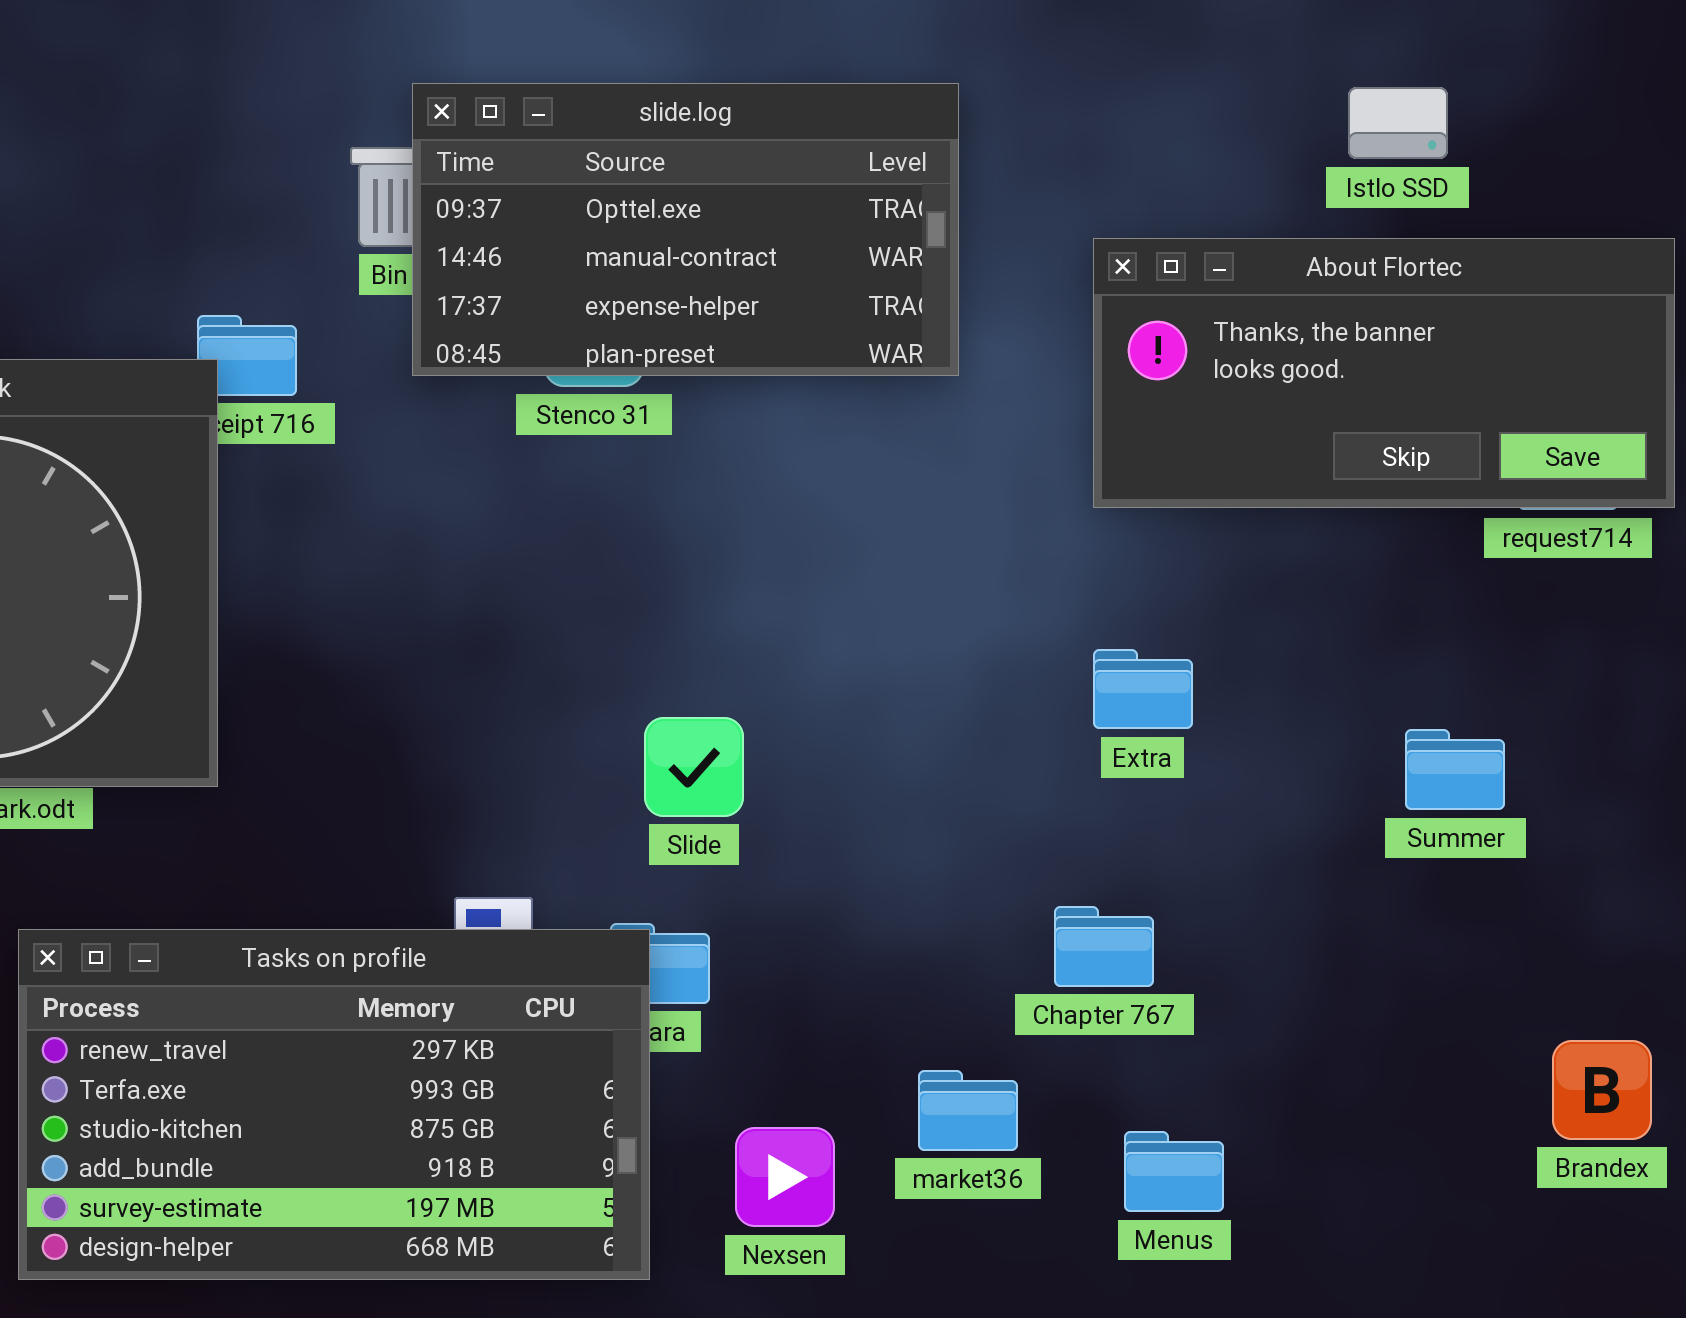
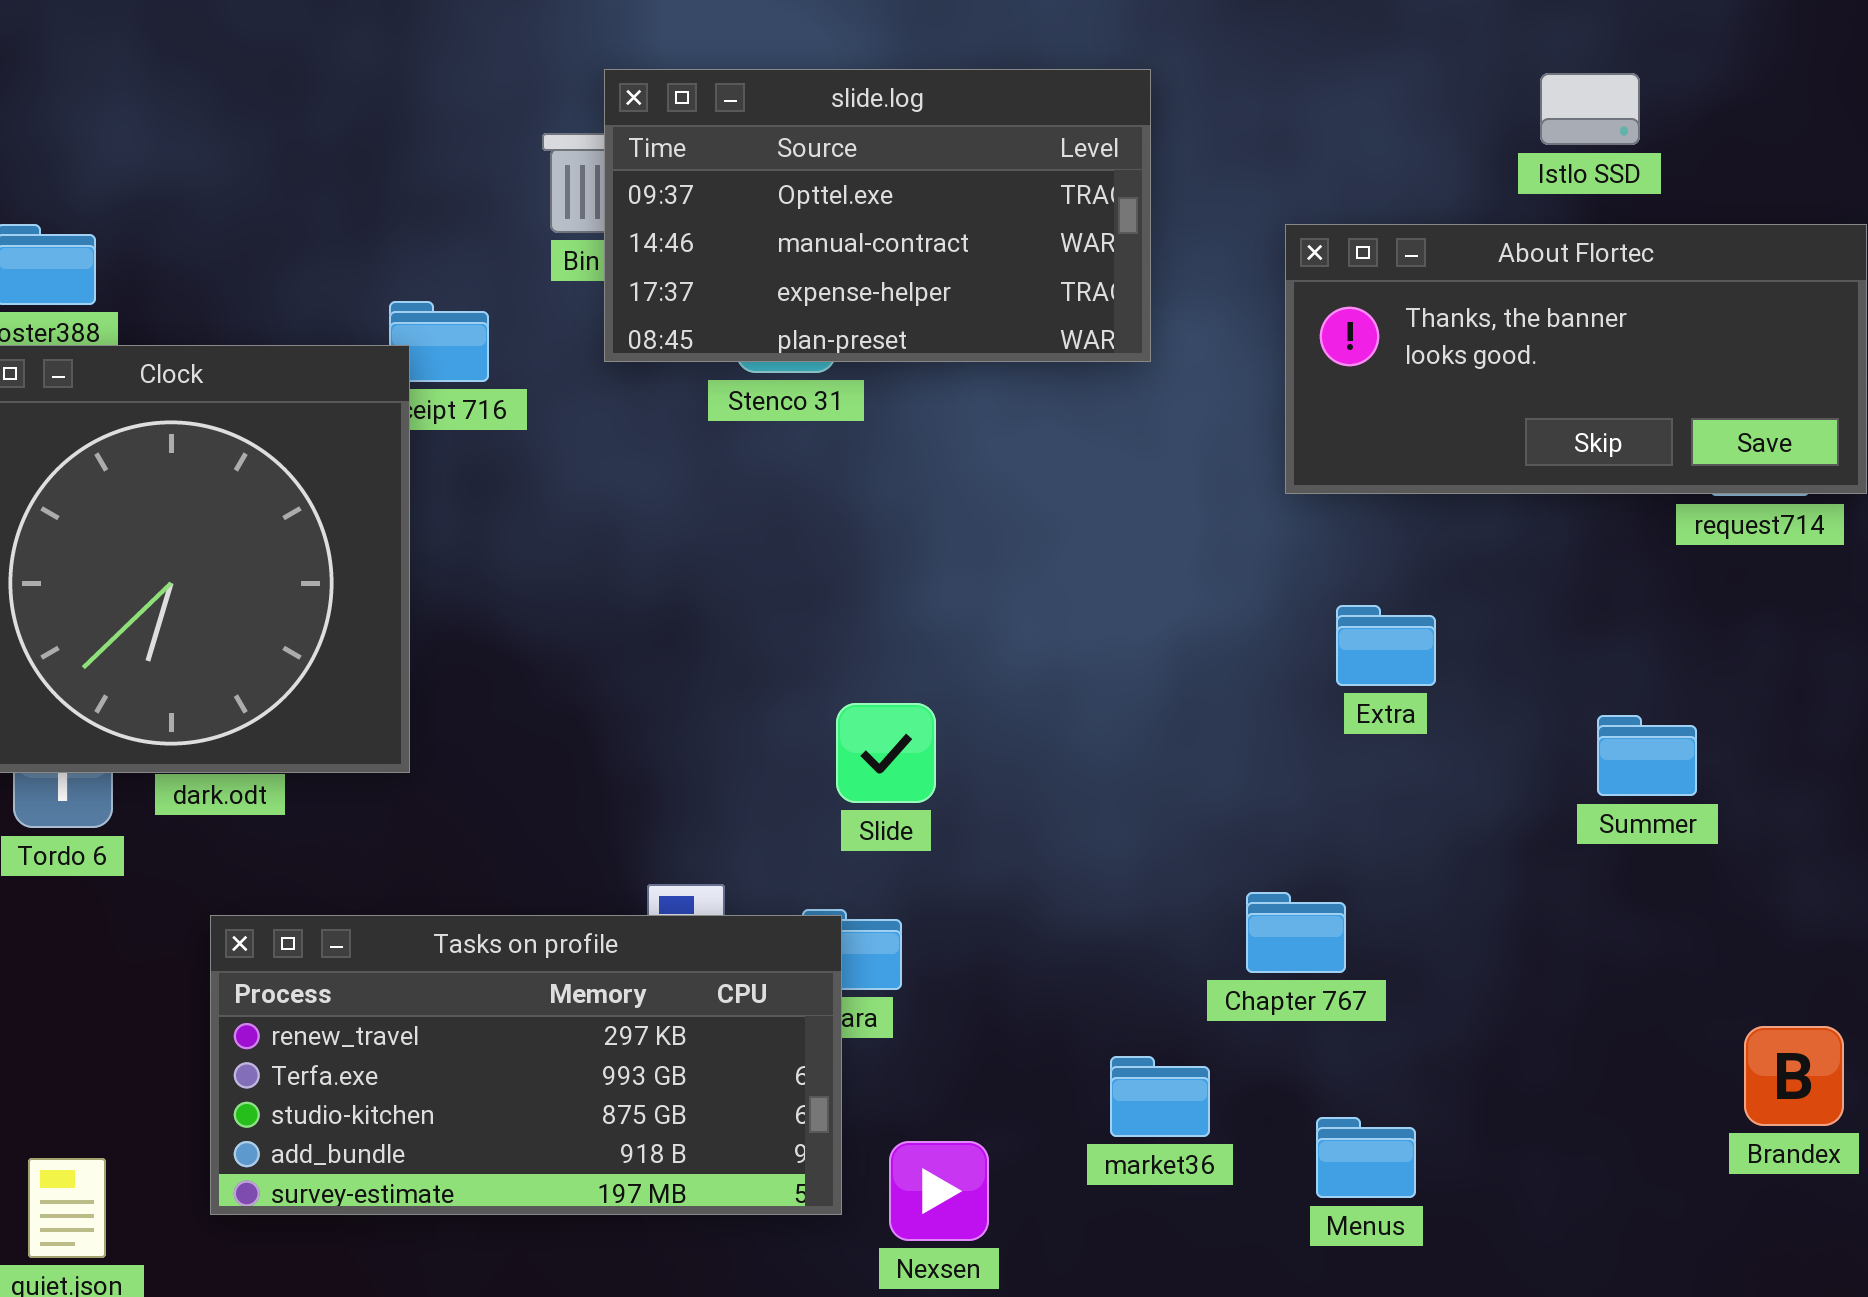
Extra: [1093,649,1193,729] -> [1336,605,1436,686], moved
Tasks on profile: [18,929,650,1280] -> [210,915,842,1215], resized
Nexsen: [735,1127,835,1227] -> [889,1141,989,1241], moved

